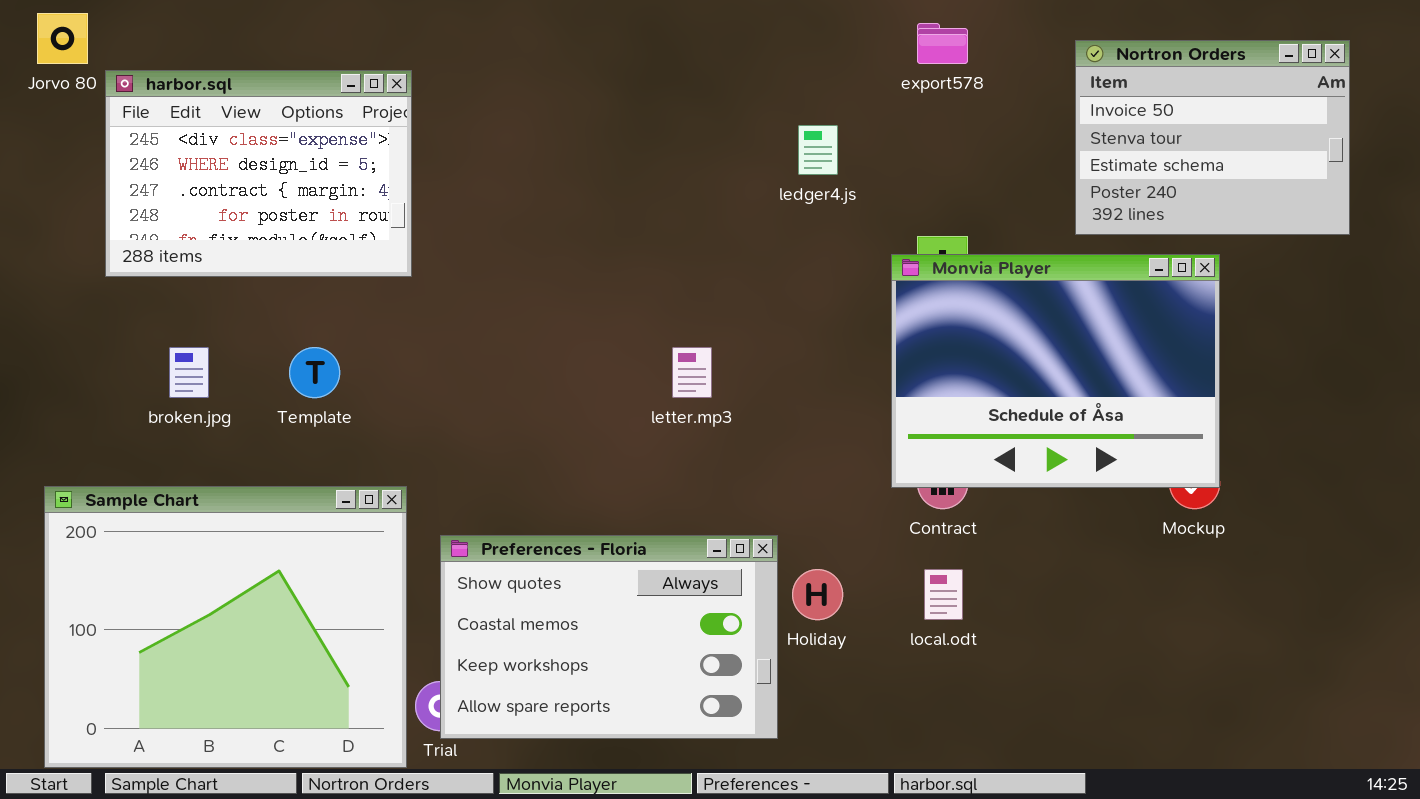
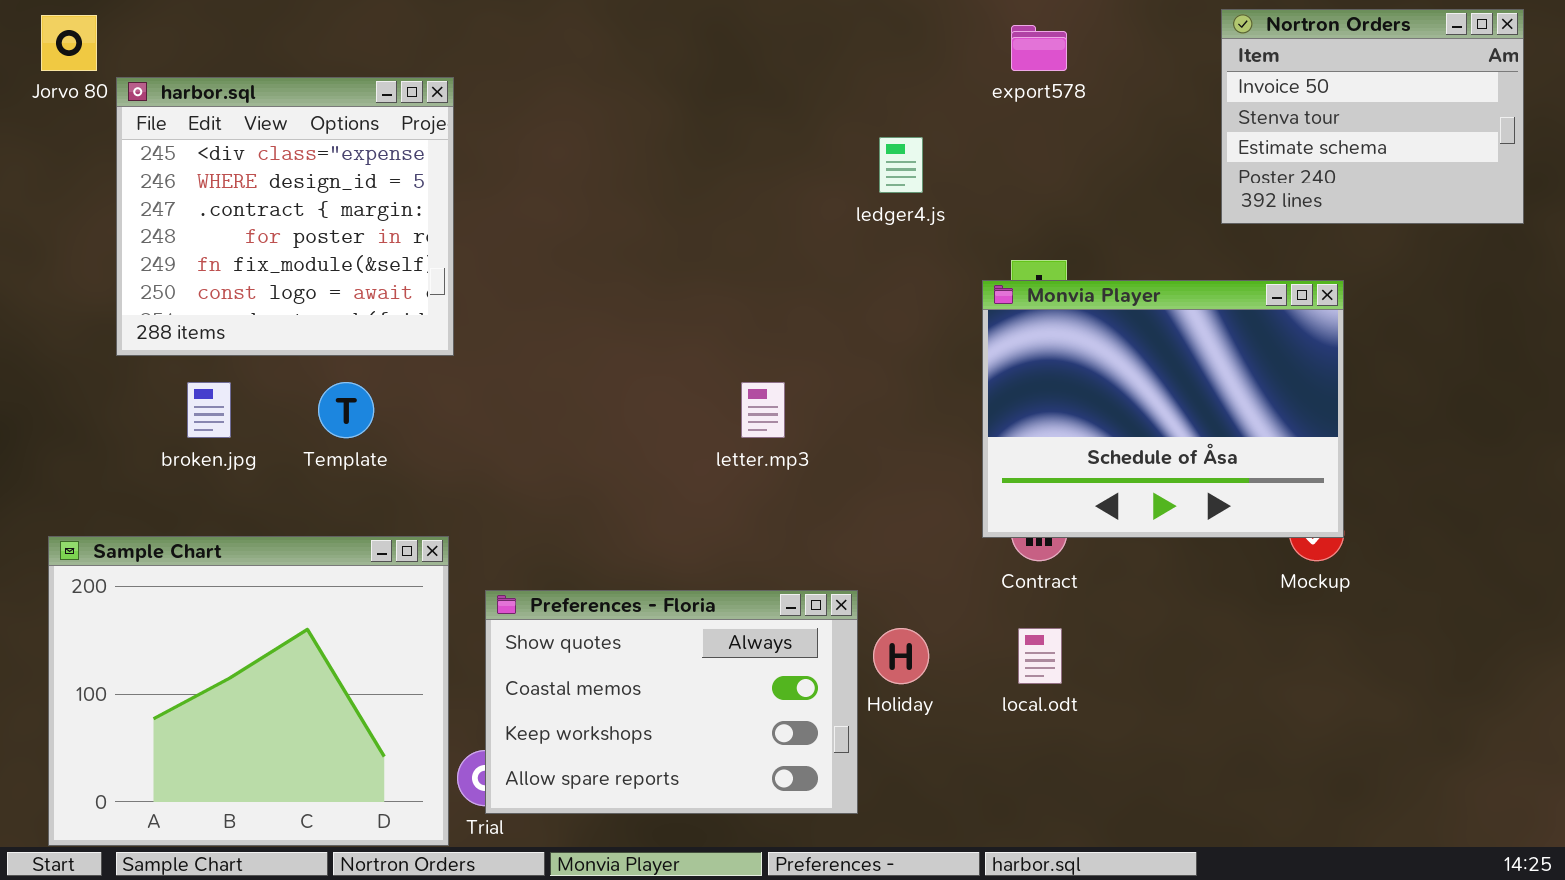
Nortron Orders: [1075,40,1350,235] -> [1221,9,1524,224], moved
harbor.sql: [105,70,412,277] -> [116,77,454,356], resized

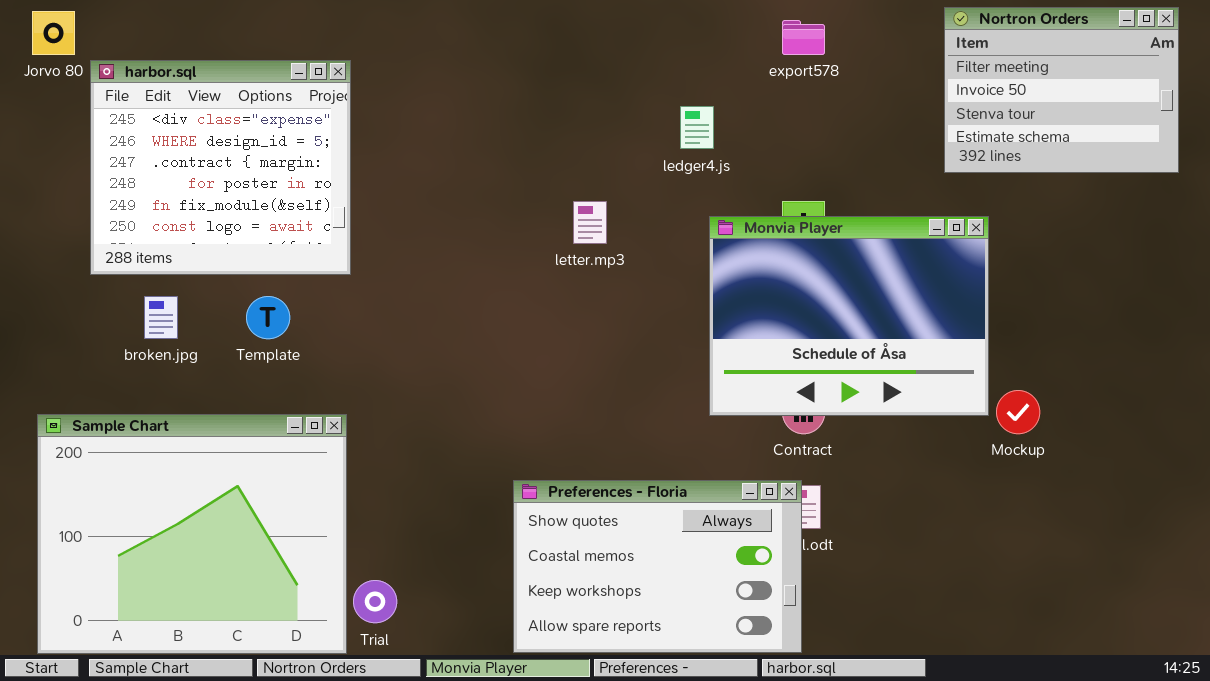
Nortron Orders: [1221,9,1524,224] -> [944,7,1179,173], scrolled up 1 row
Monvia Player: [982,280,1344,538] -> [709,216,989,416], moved
letter.mp3: [741,382,785,438] -> [573,201,607,244], moved
Preferences - Floria: [485,590,858,814] -> [513,480,802,653], moved

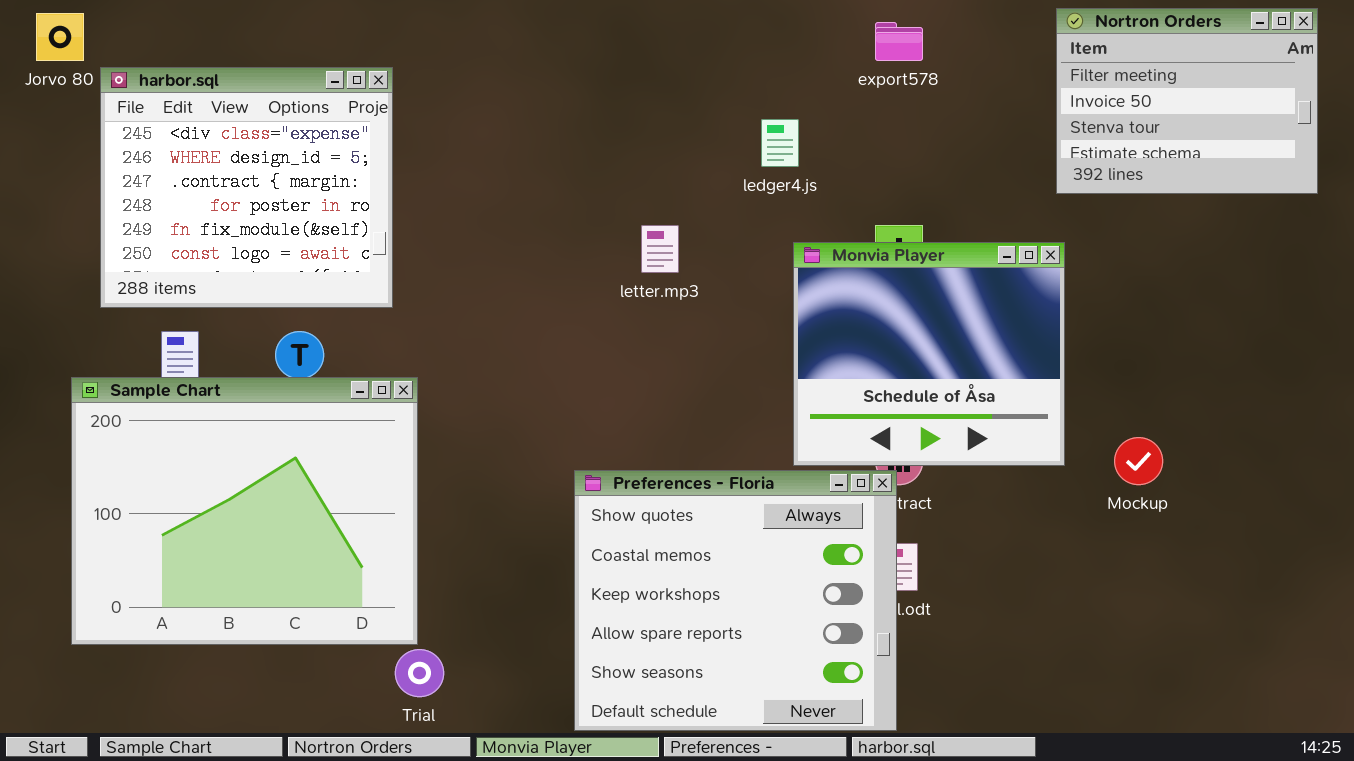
Monvia Player: [709,216,989,416] -> [793,242,1065,466], resized
Sample Chart: [37,414,347,654] -> [71,377,418,645], moved
Preferences - Floria: [513,480,802,653] -> [574,470,897,731], resized

